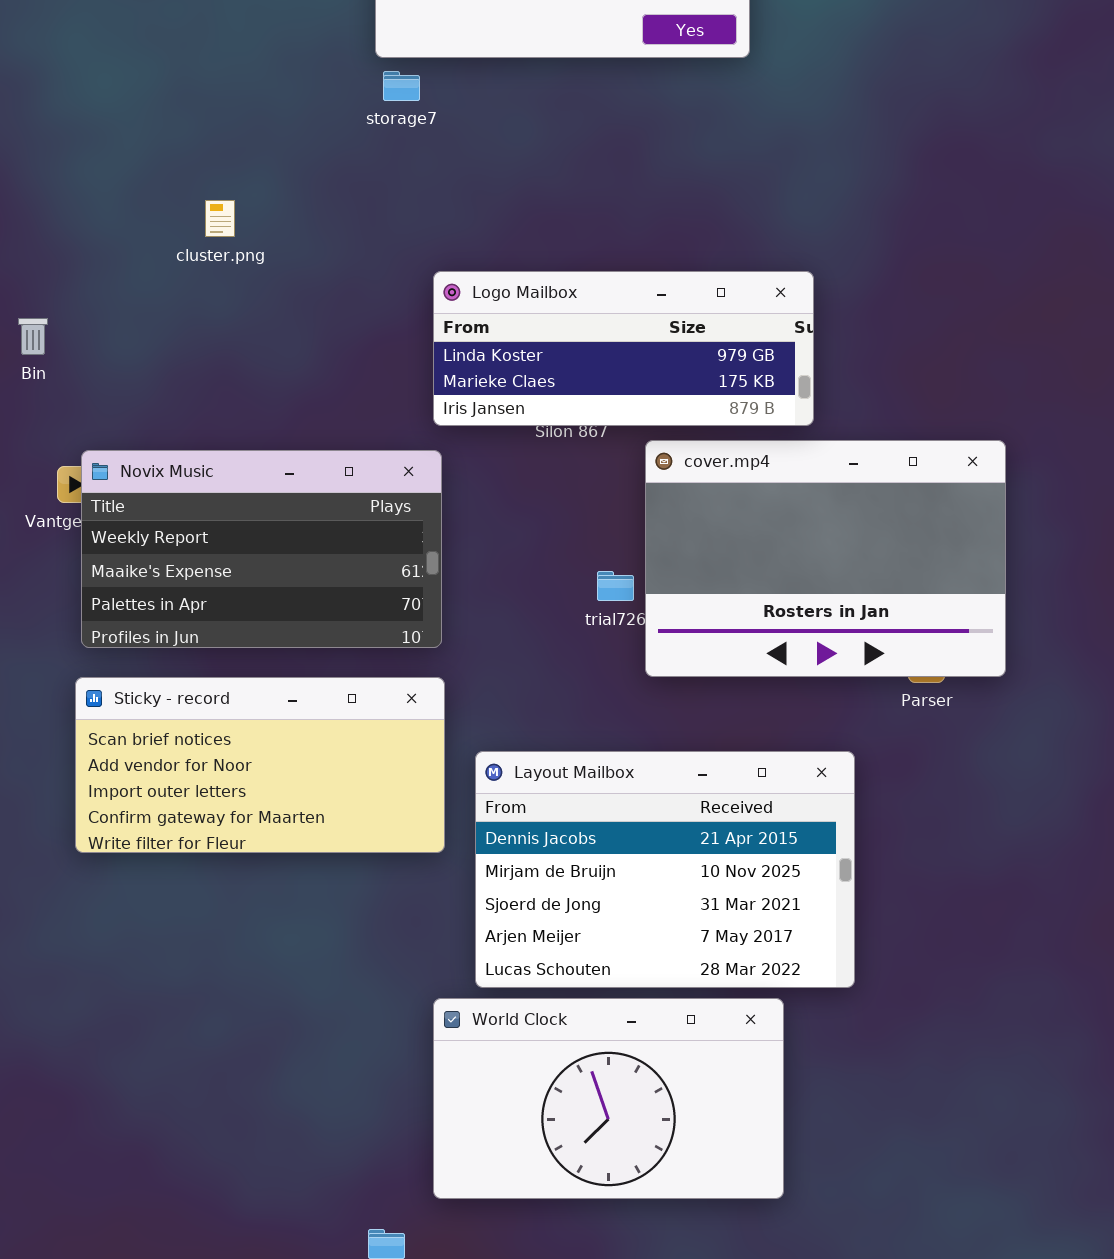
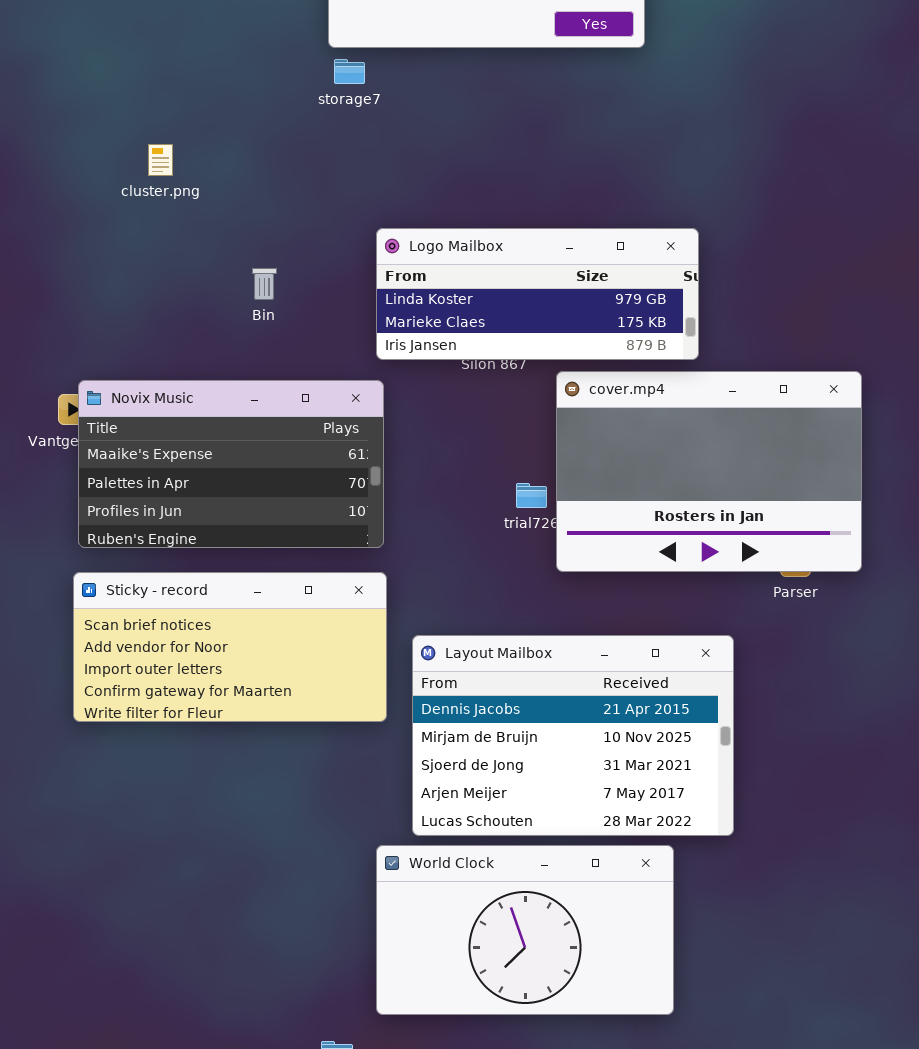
cluster.png: [205,200,235,237] -> [148,144,173,176], moved
Bin: [18,318,48,355] -> [252,268,277,300], moved
Novix Music: [81,450,442,648] -> [78,380,384,548], scrolled down 1 row

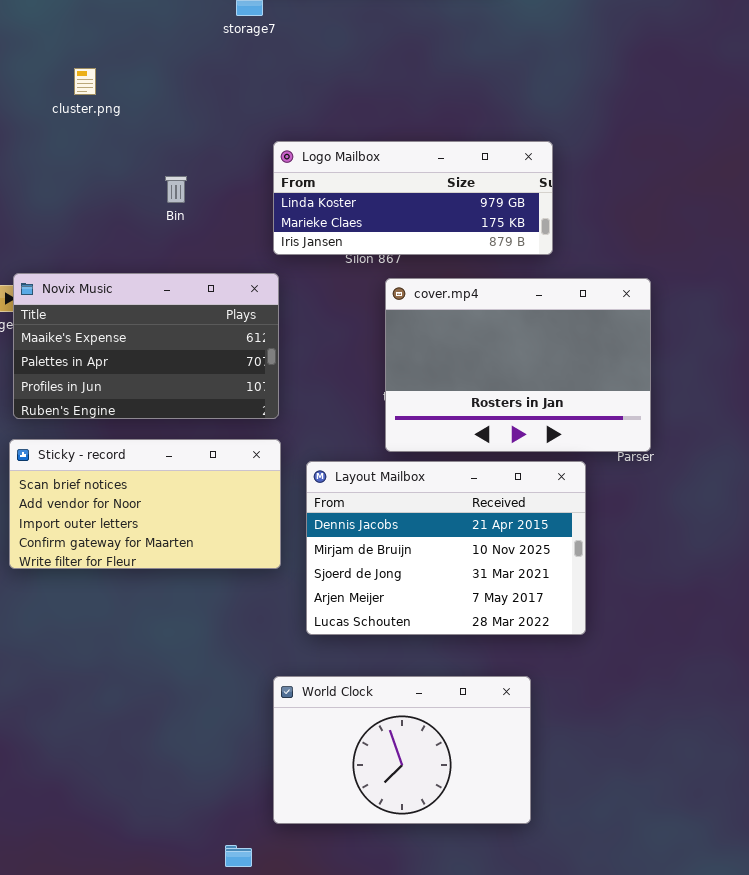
cover.mp4: [556,371,862,572] -> [385,278,651,452], moved
Layout Mailbox: [412,635,734,836] -> [306,461,586,635], moved

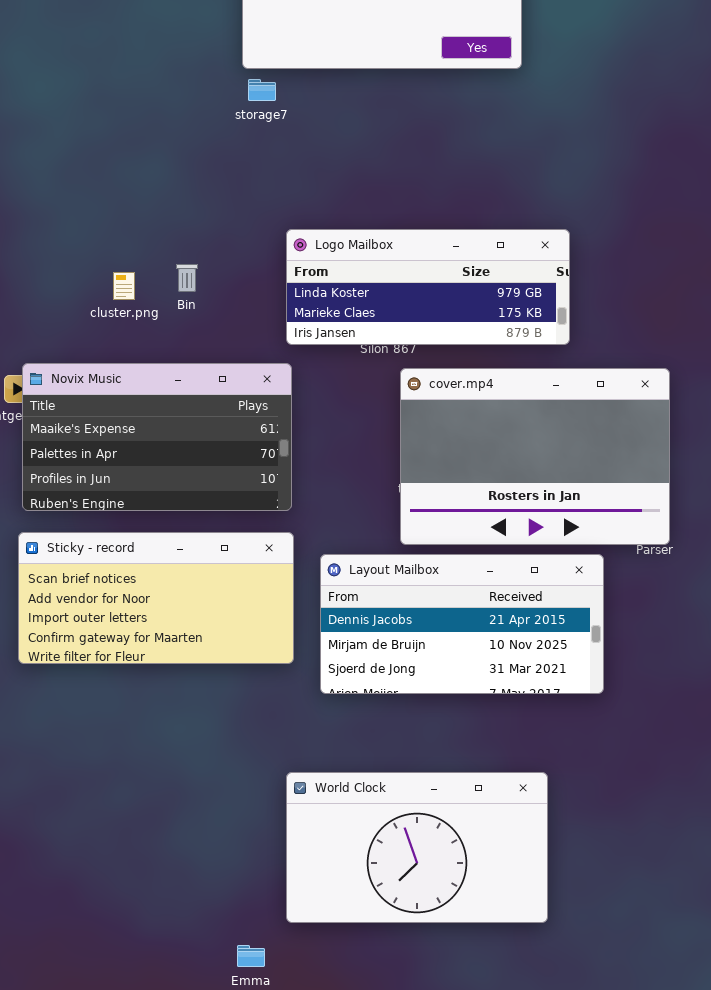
cluster.png: [74,68,96,95] -> [113,272,135,300], moved
Layout Mailbox: [306,461,586,635] -> [320,554,604,694], resized

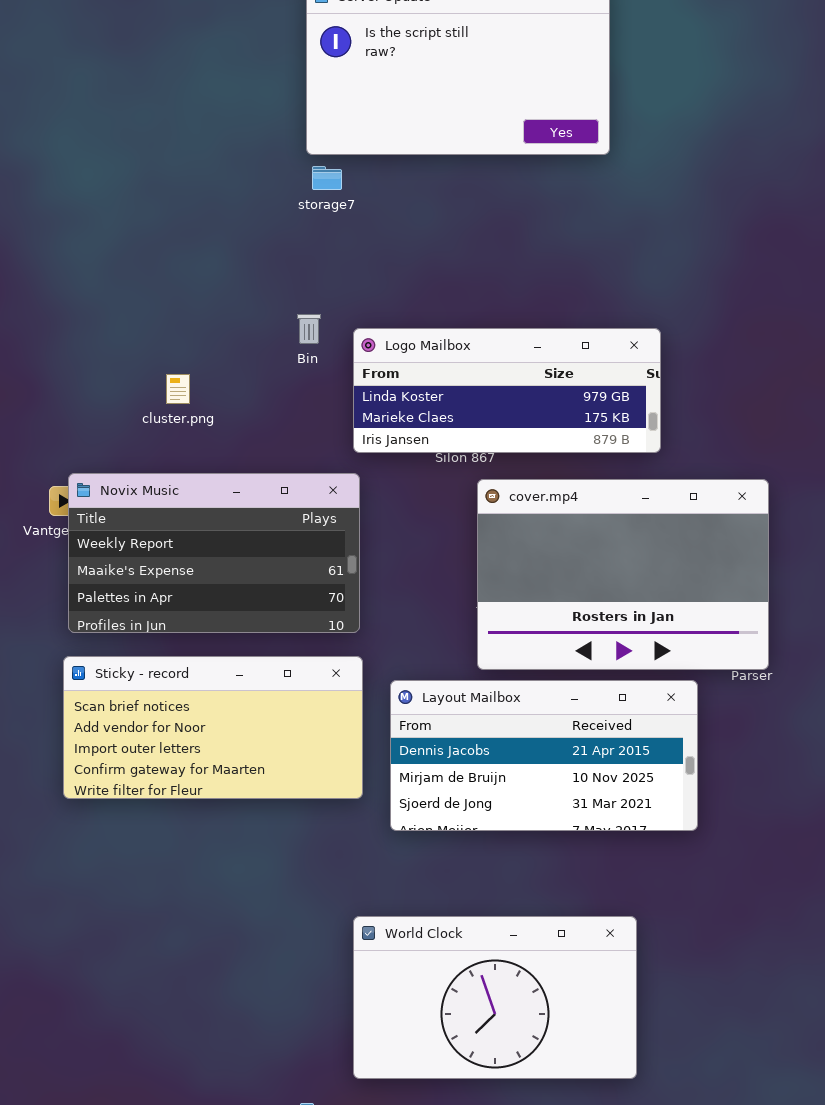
Bin: [176,264,198,292] -> [297,314,321,344], moved
Novix Music: [22,363,292,511] -> [68,473,360,633], scrolled up 1 row

